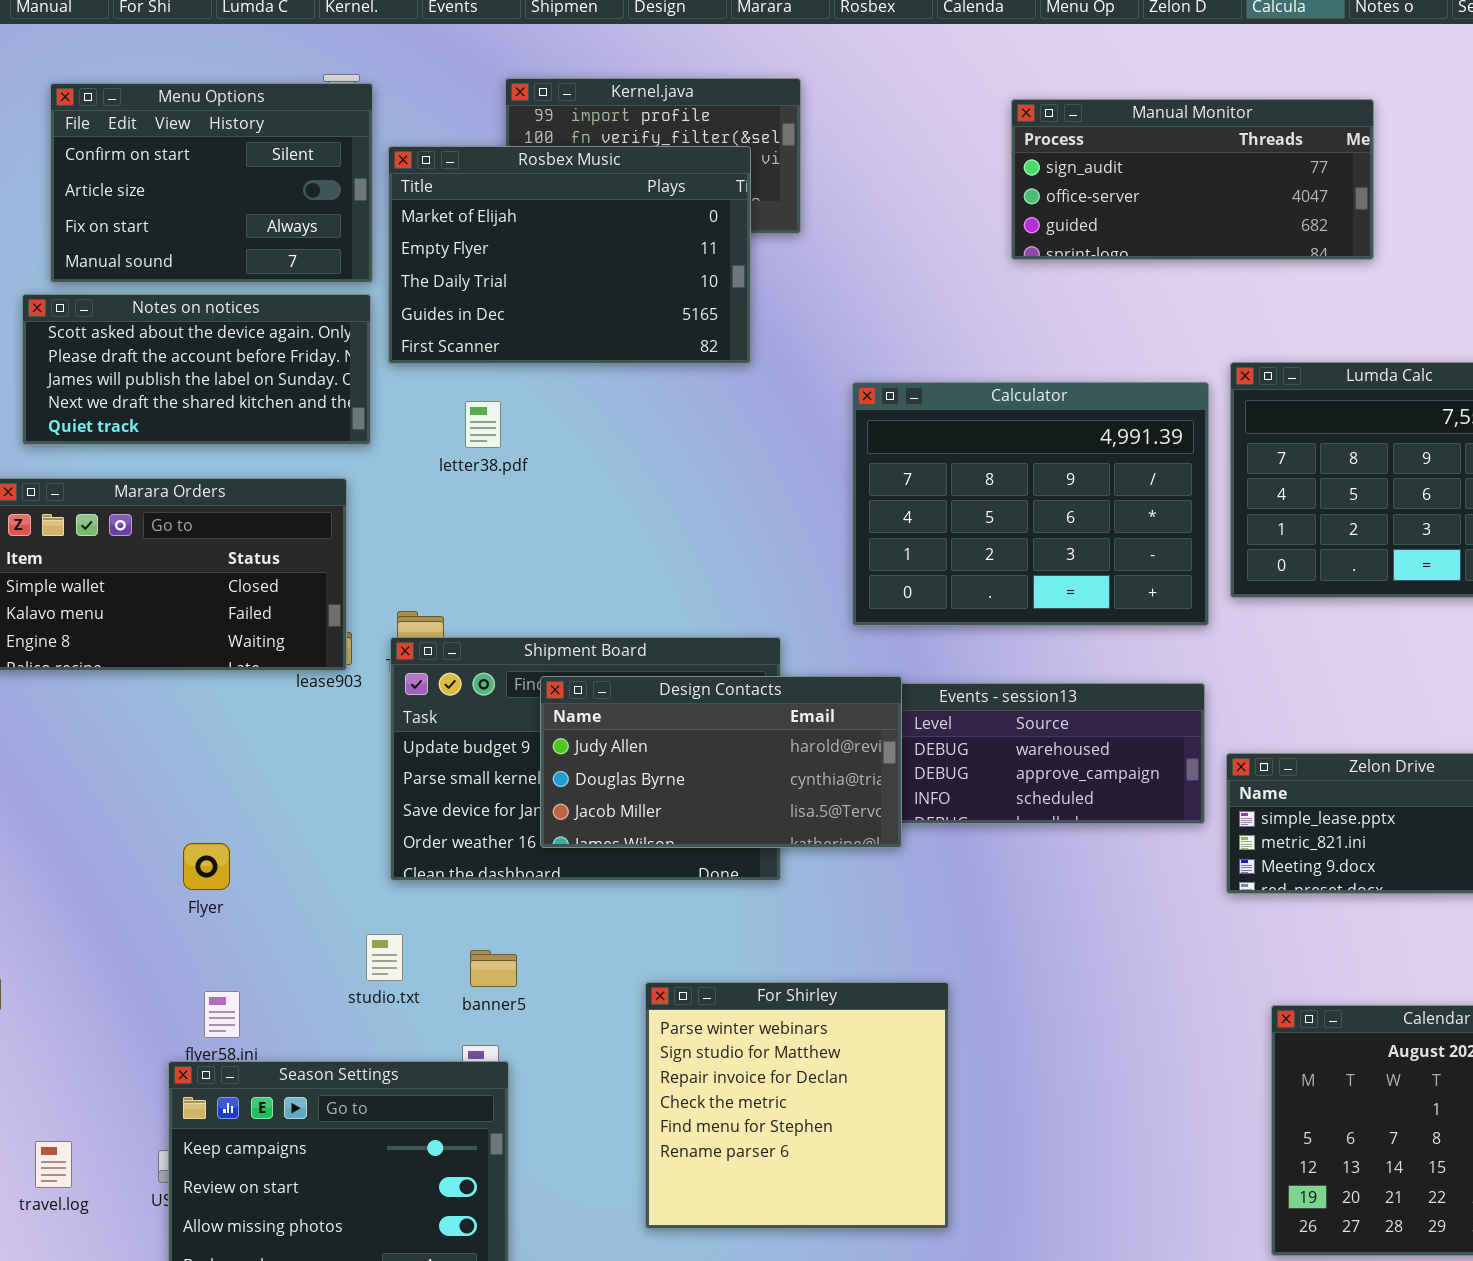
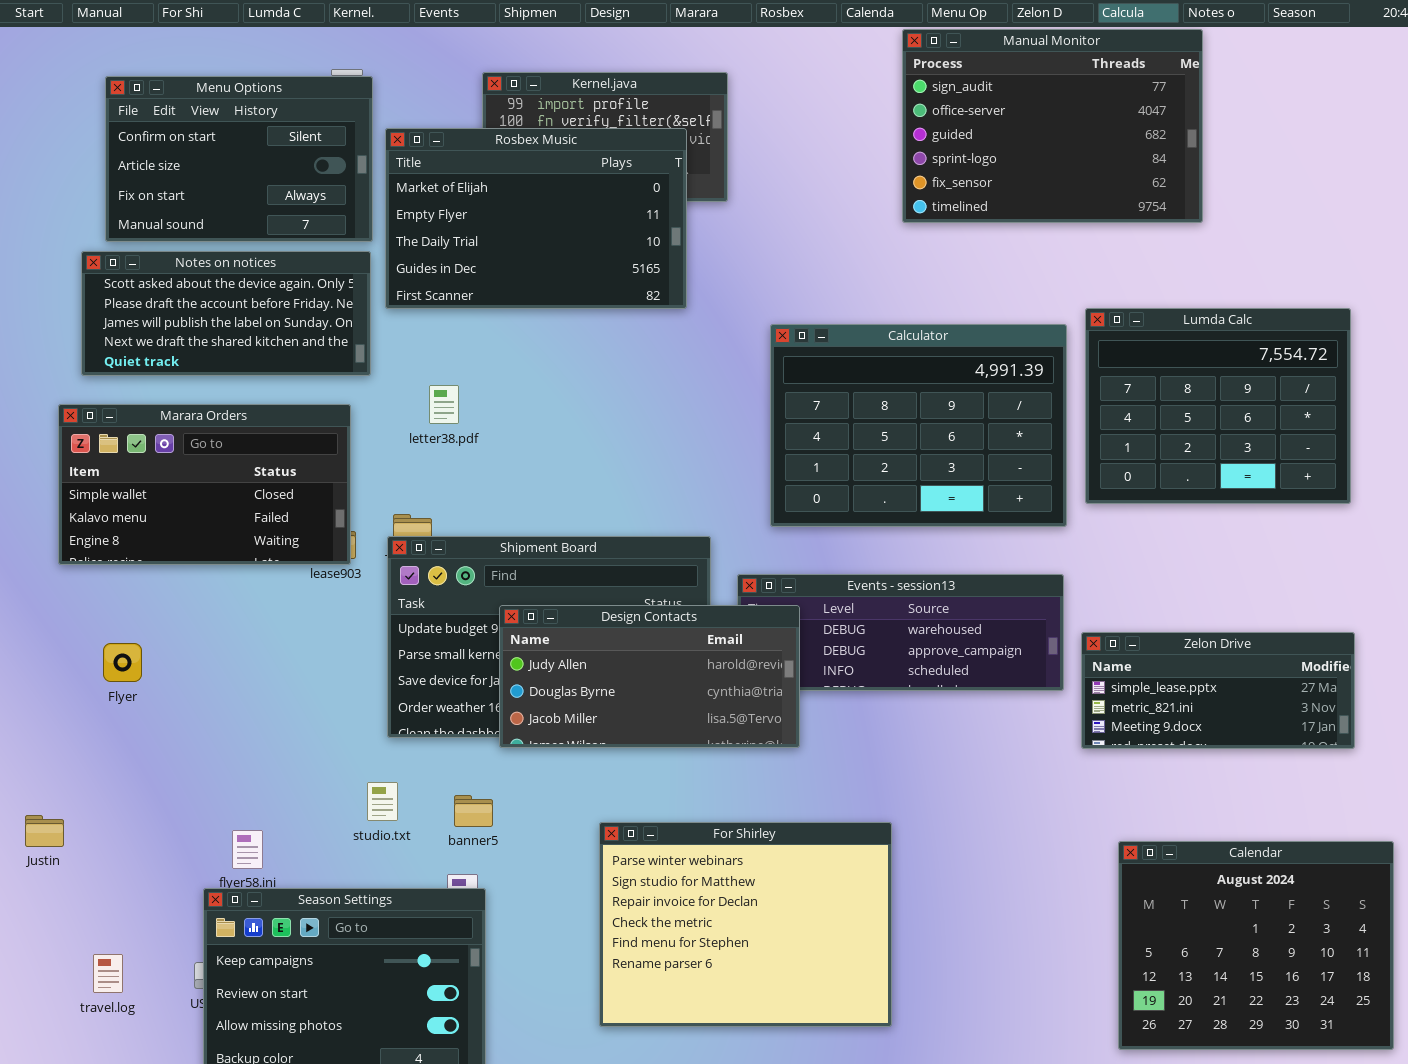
Manual Monitor: [1011,99,1374,260] -> [902,29,1203,223], resized
letter38.pdf: [465,401,501,448] -> [429,385,459,424], moved
Design Contacts: [540,676,902,848] -> [499,605,800,748], moved
Flyer: [183,843,230,890] -> [103,643,142,682], moved
For Shirley: [645,982,949,1229] -> [599,822,892,1027], resized

